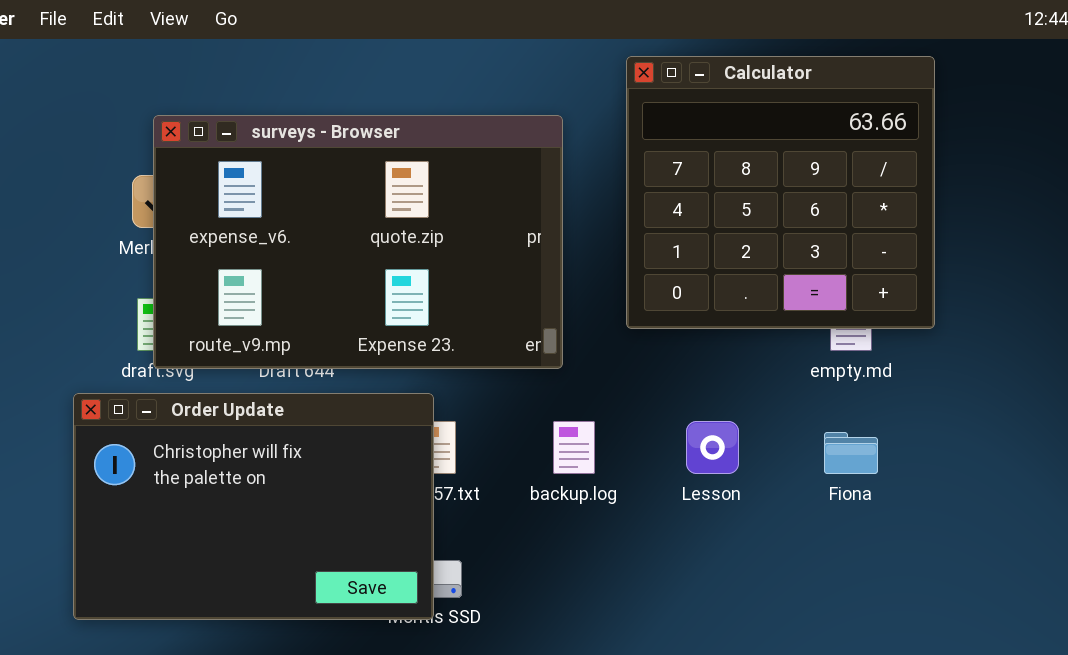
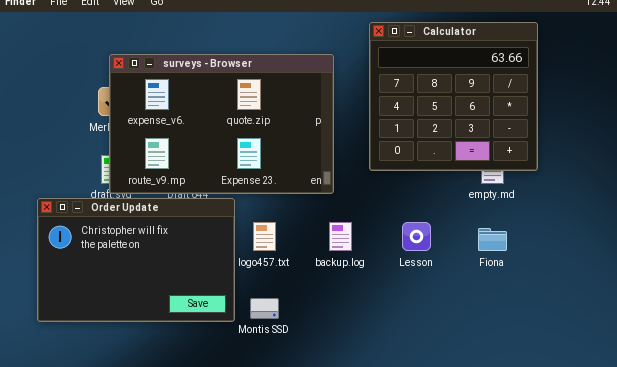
Order Update: [73,393,434,620] -> [37,198,235,322], moved

